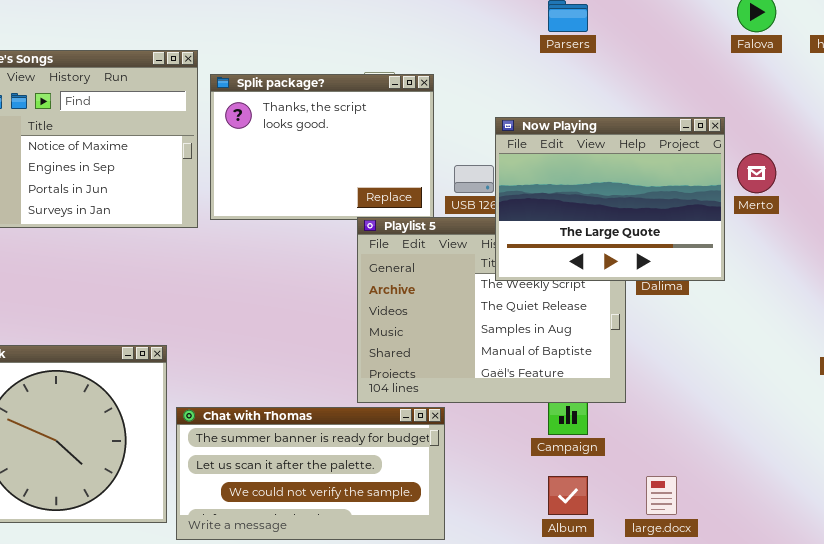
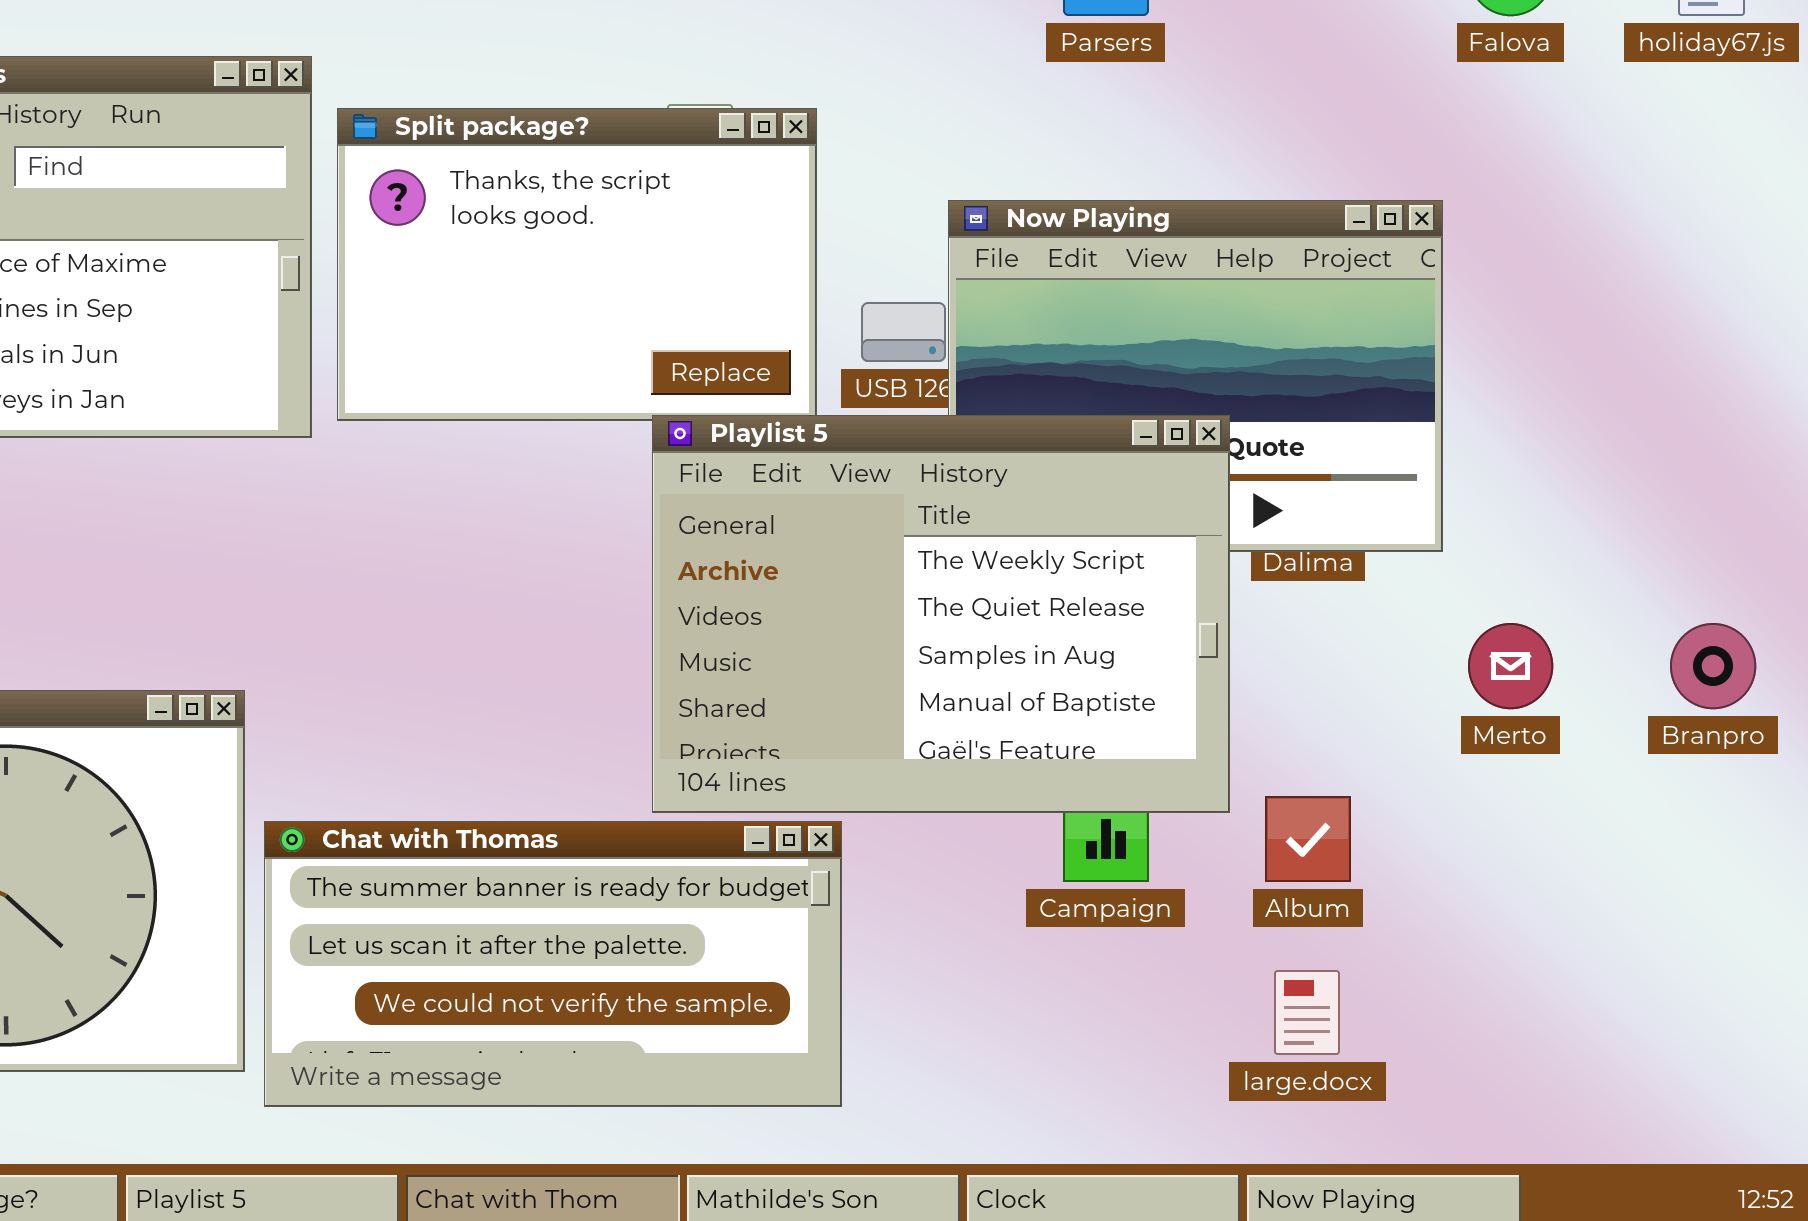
Merto: [737,153,776,193] -> [1468,623,1553,709], moved
Playlist 5: [357,217,626,403] -> [652,415,1230,813], raised
Album: [548,476,588,515] -> [1265,796,1351,882], moved

